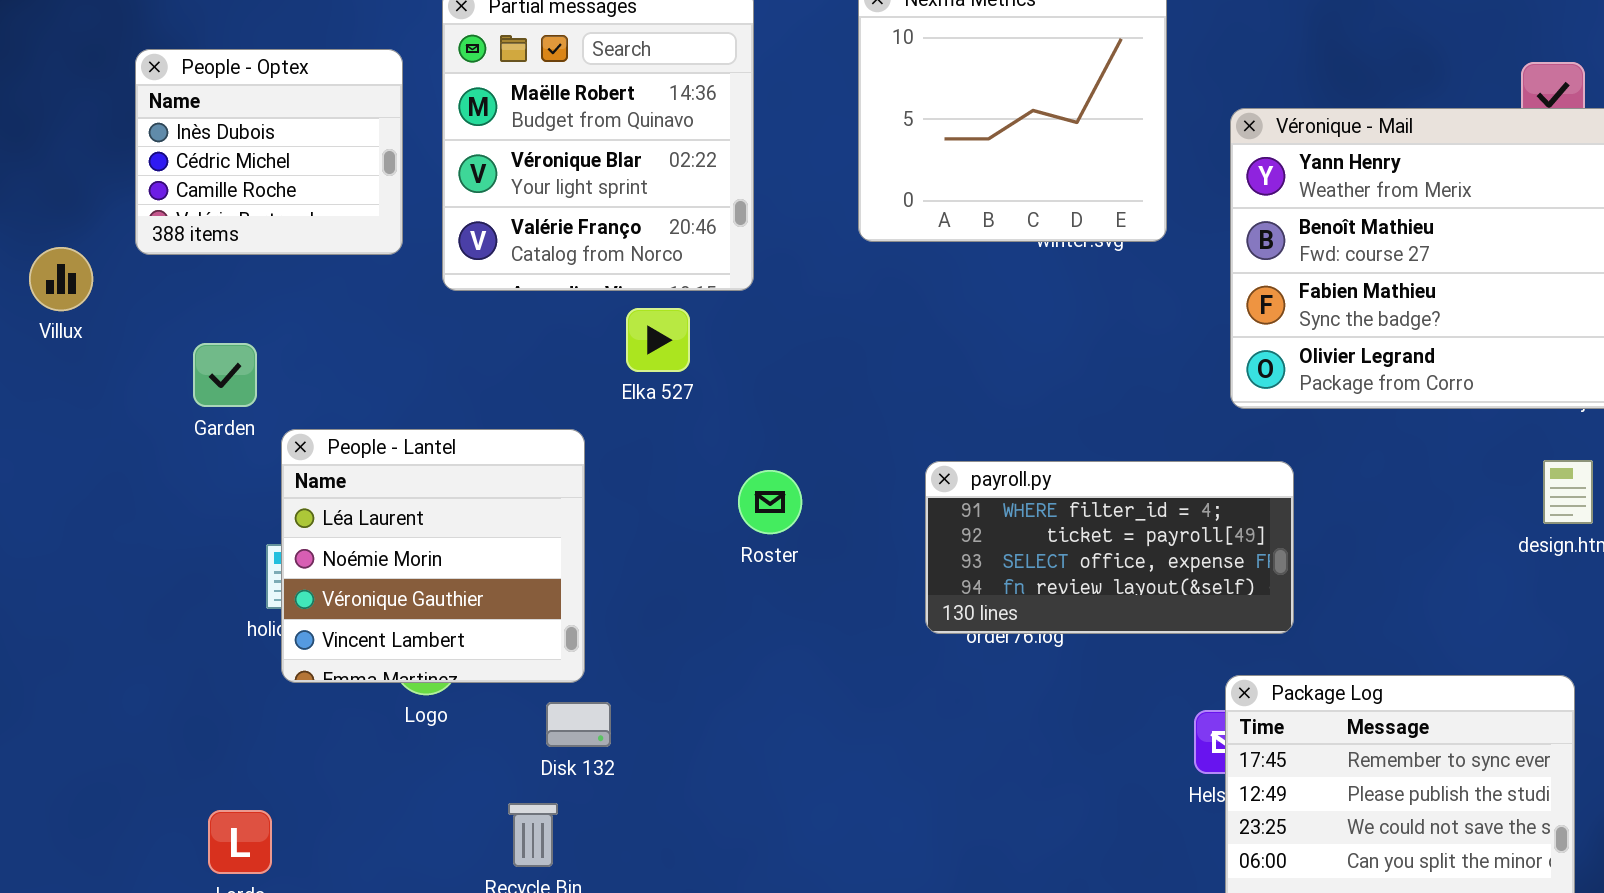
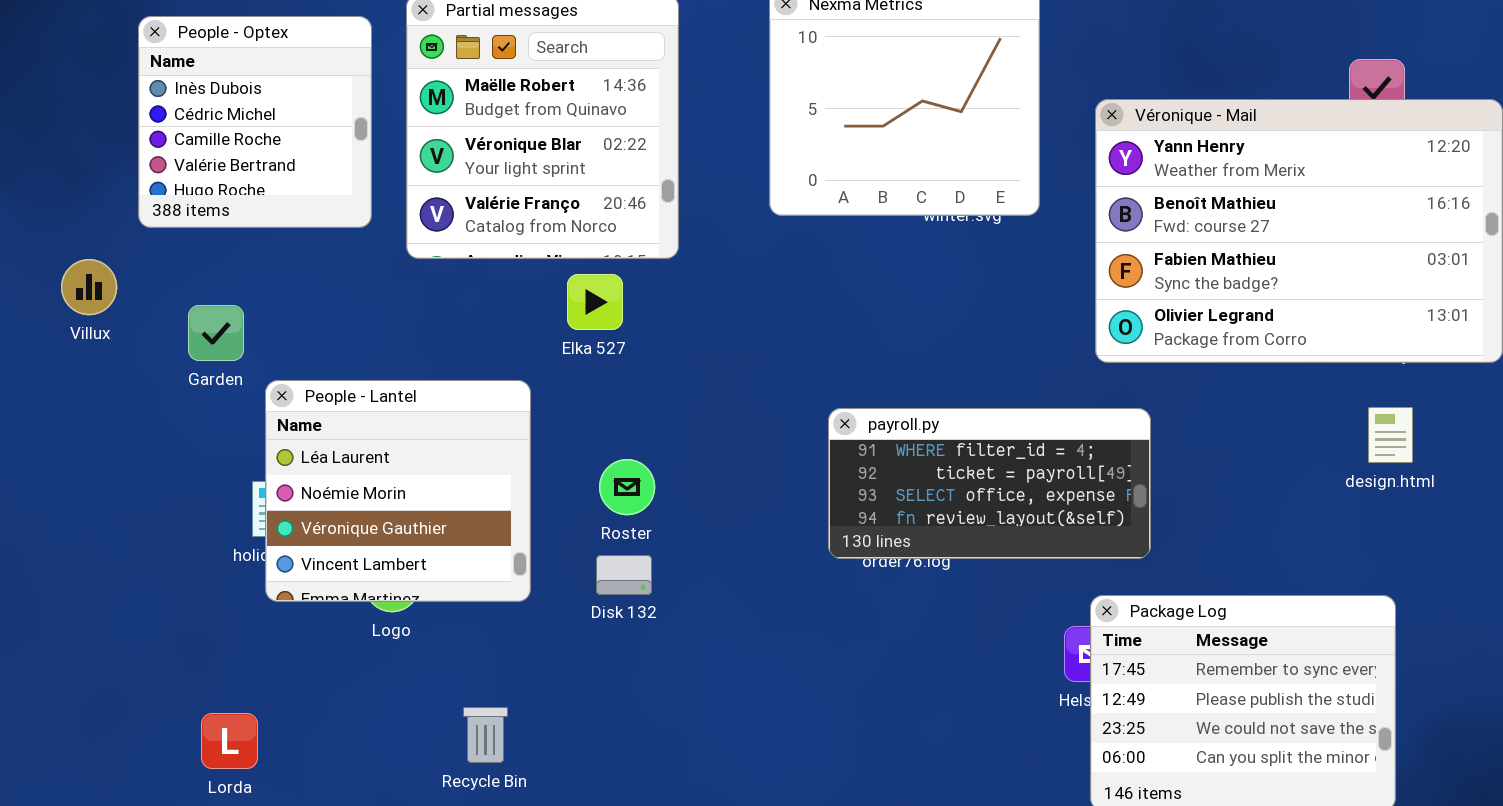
People - Optex: [135,49,403,255] -> [138,16,372,228], resized
Villux: [29,247,93,311] -> [61,259,117,315], moved
Roster: [738,470,802,534] -> [599,459,655,515], moved
Disk 132: [546,702,611,747] -> [596,555,652,595], moved

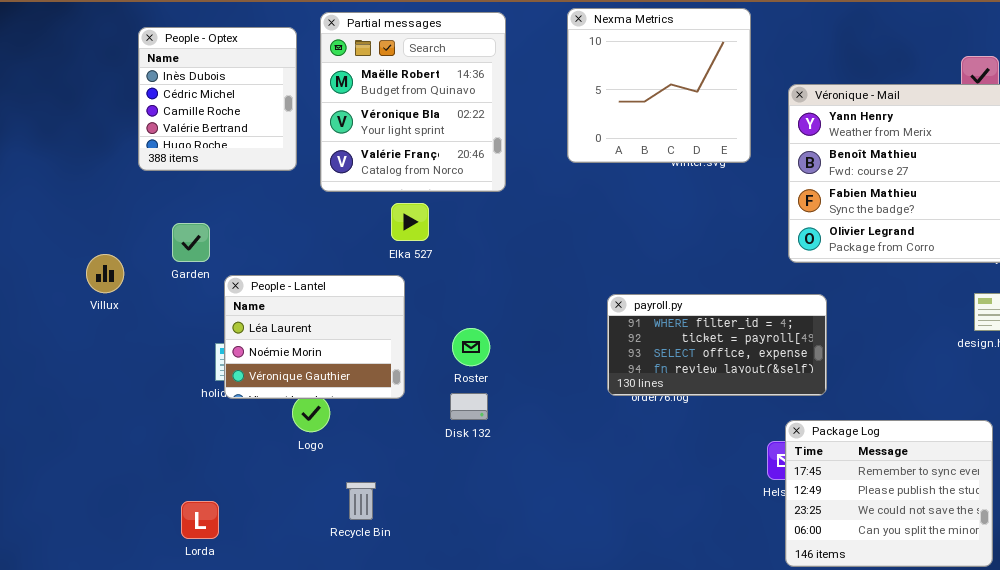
Villux: [61,259,117,315] -> [86,254,124,293], moved
Elka 527: [567,274,623,330] -> [391,203,429,241], moved
People - Lantel: [265,380,531,602] -> [224,275,405,399], resized
Recycle Bin: [463,707,508,763] -> [346,482,376,520], moved

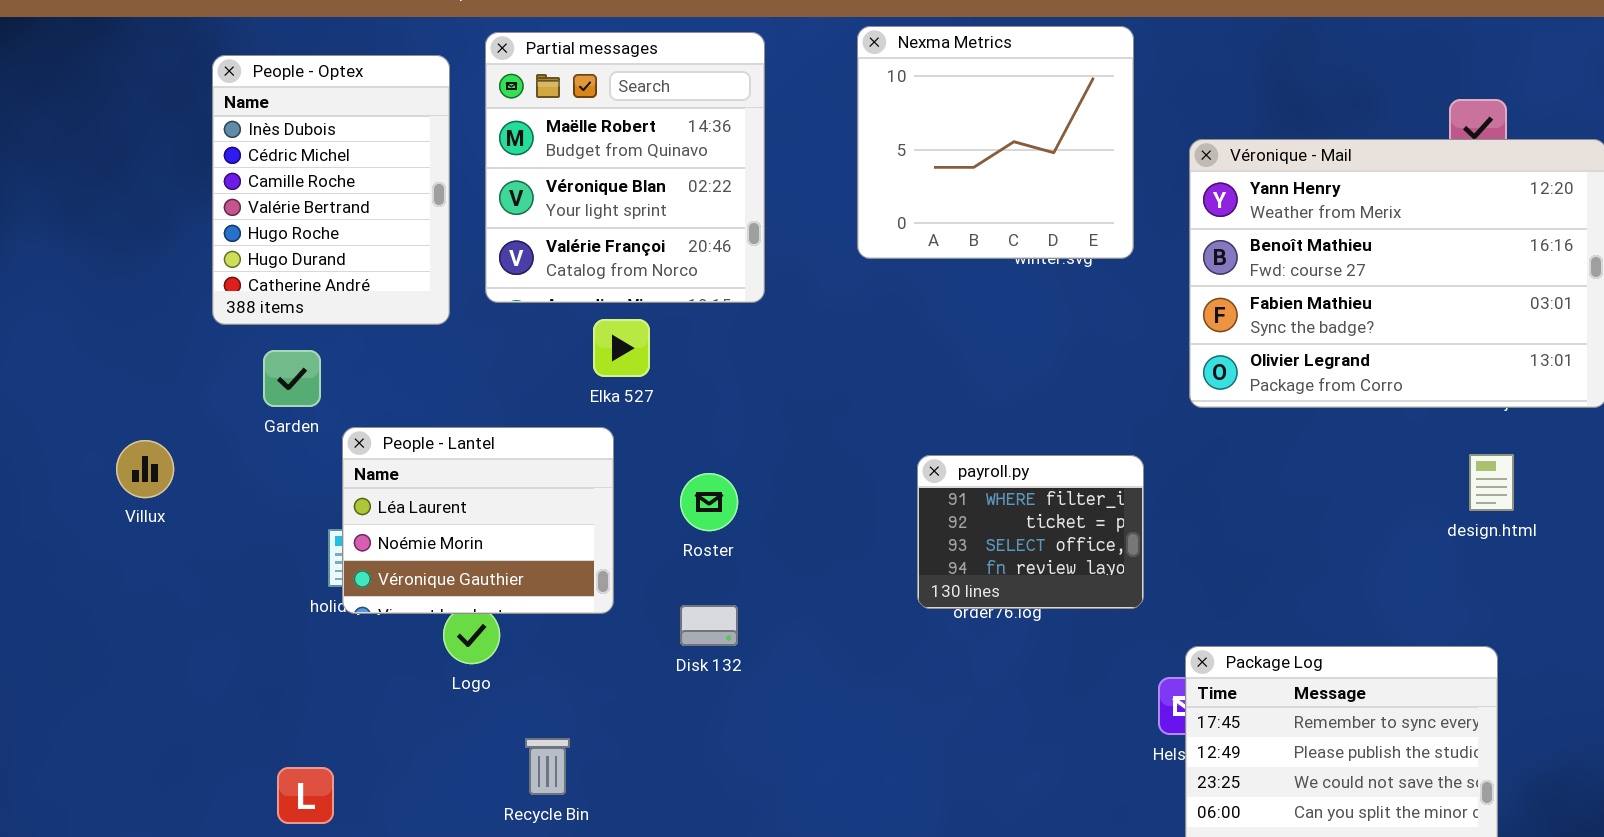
People - Optex: [138,27,297,171] -> [212,55,450,325], resized
Villux: [86,254,124,293] -> [116,440,174,498], moved
payroll.py: [607,294,827,396] -> [917,455,1144,609], resized
Roster: [452,328,490,366] -> [680,473,738,531], moved

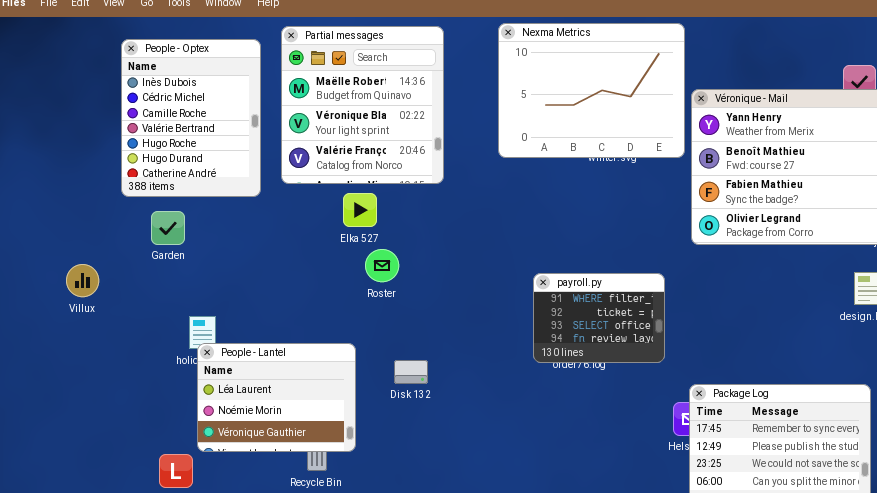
Nexma Metrics: [857,26,1134,259] -> [498,23,685,158], resized
People - Lantel: [342,427,614,614] -> [197,343,356,452], moved
Roster: [680,473,738,531] -> [365,249,399,282], moved

